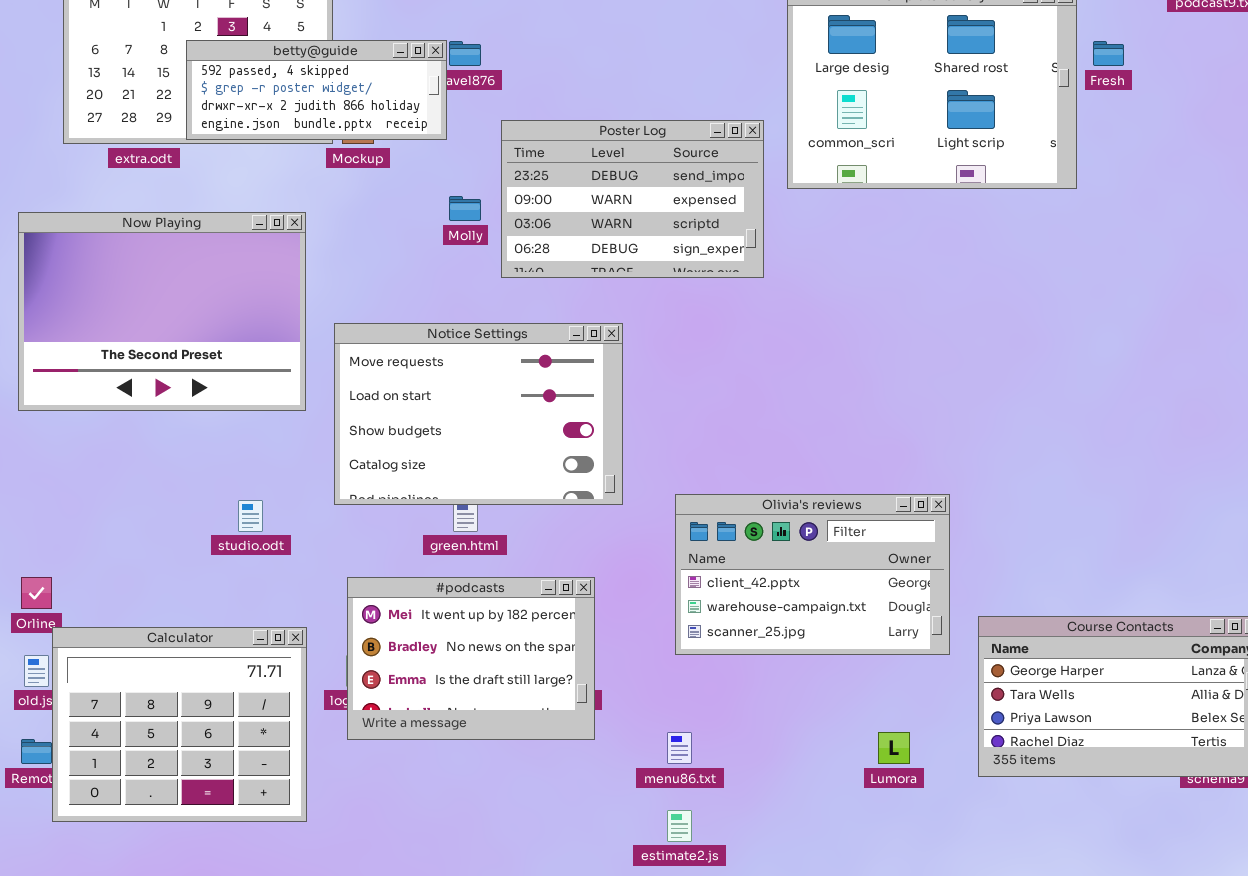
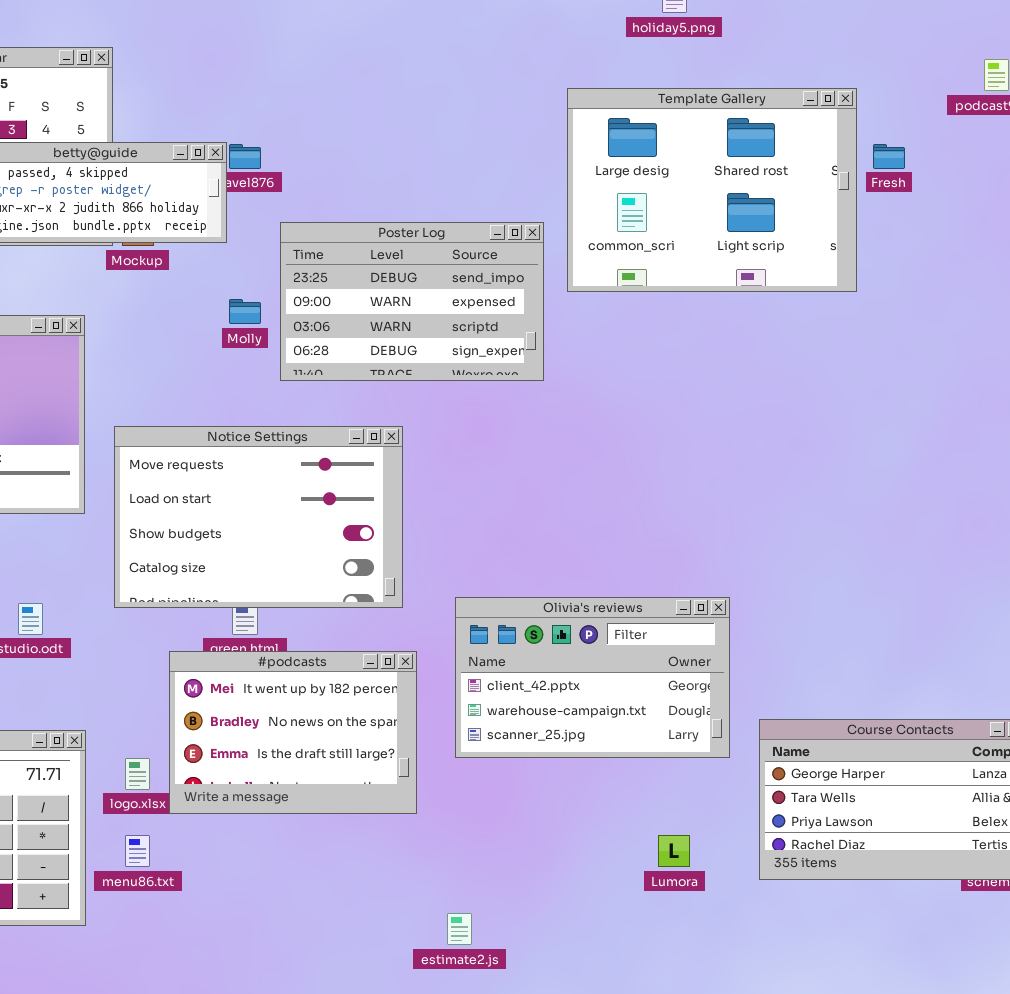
#podcasts: [347,577,595,740] -> [169,651,417,814], moved
menu86.txt: [667,732,692,764] -> [125,835,150,867], moved

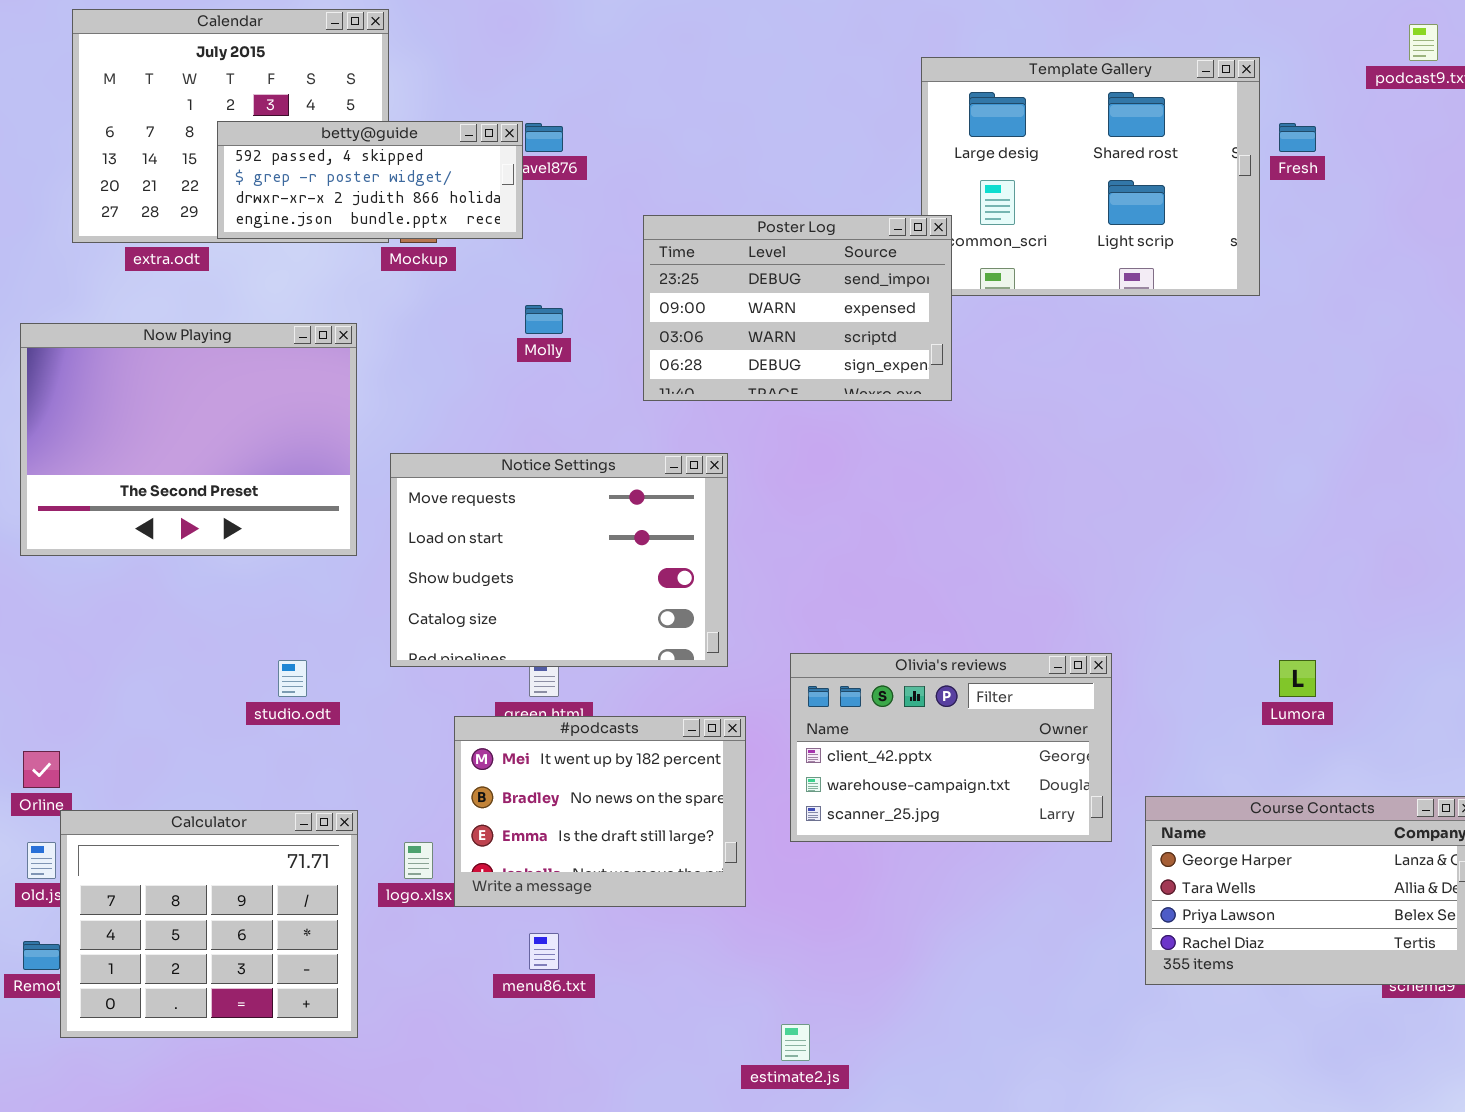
Poster Log: [280,222,544,381] -> [643,215,952,401], moved
menu86.txt: [125,835,150,867] -> [529,933,559,970], moved
Lumora: [658,835,690,867] -> [1279,660,1316,697], moved

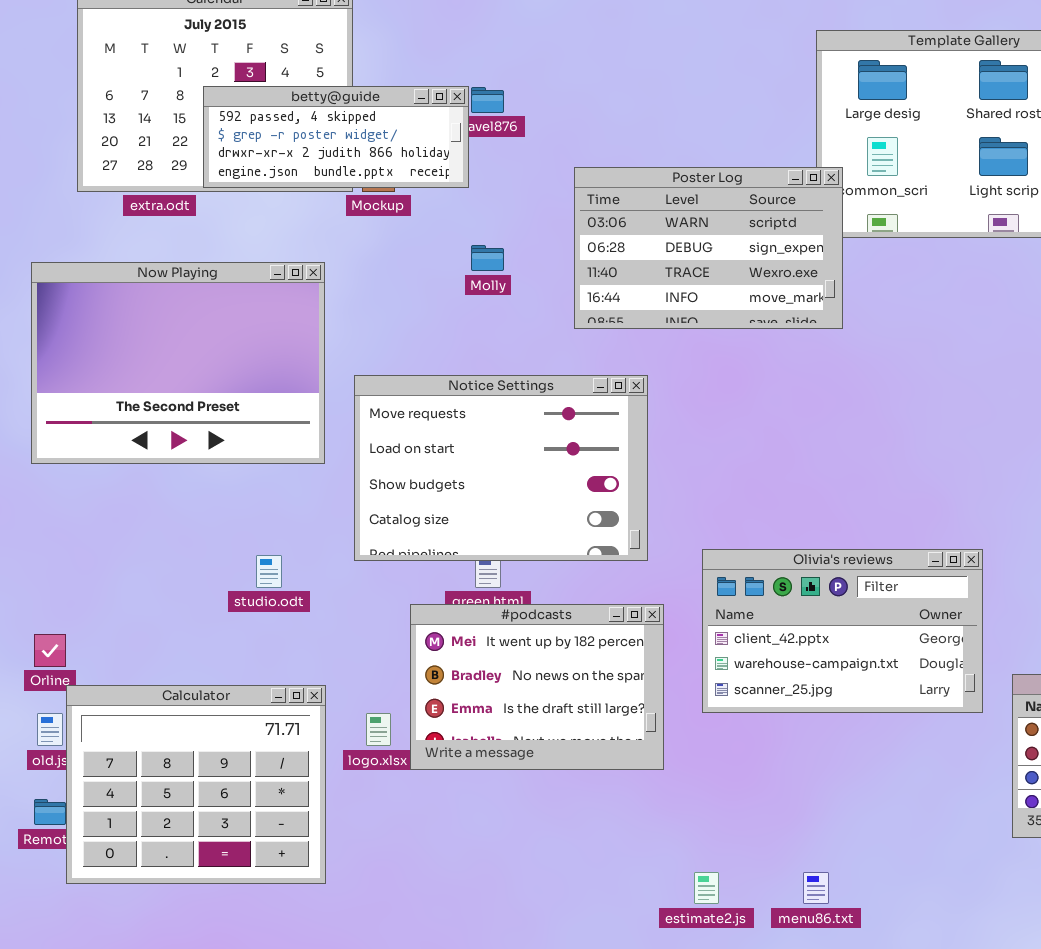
Poster Log: [643,215,952,401] -> [574,167,843,329], scrolled down 2 rows
menu86.txt: [529,933,559,970] -> [803,872,829,904], moved

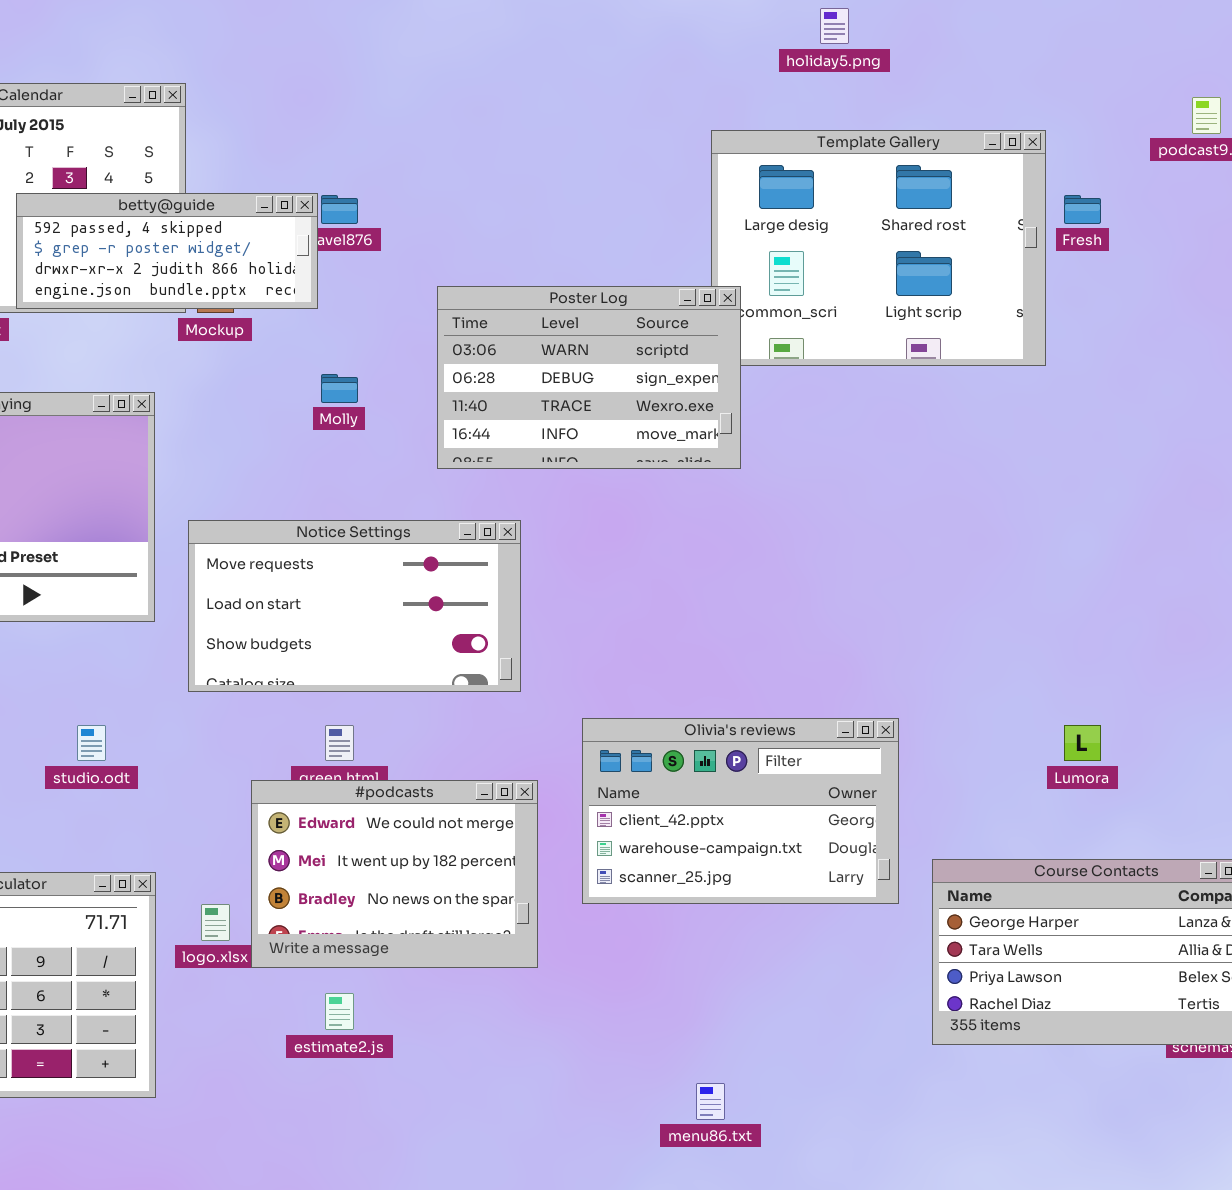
Notice Settings: [354,375,648,561] -> [188,520,521,692], resized
#podcasts: [410,604,664,770] -> [251,780,538,968], scrolled up 1 row
estimate2.js: [694,872,719,904] -> [325,993,354,1030], moved

